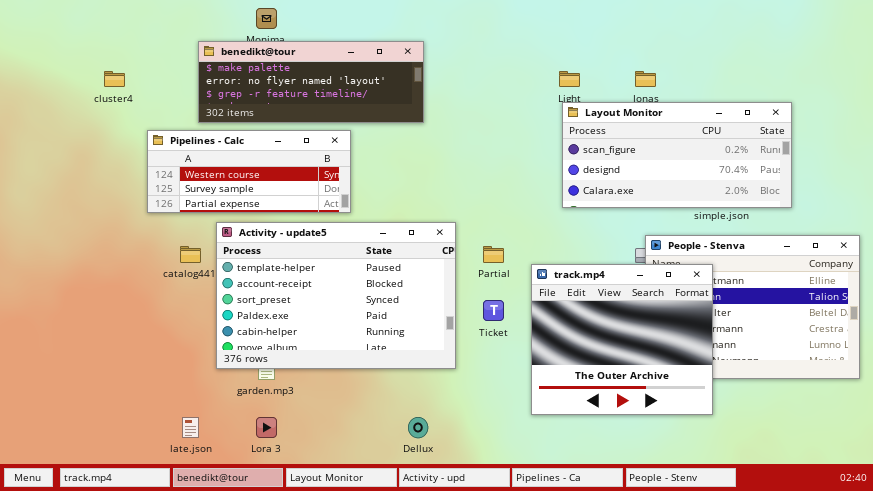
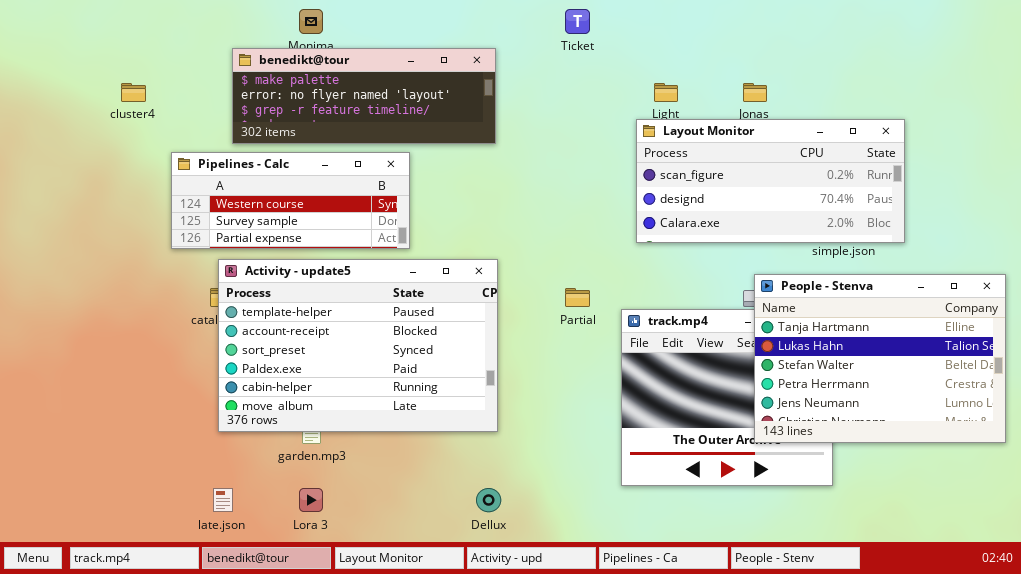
Layout Monitor: [562,102,792,208] -> [636,119,905,243], moved
Activity - update5: [216,222,456,369] -> [218,259,498,432], moved
People - Stenva: [645,235,860,379] -> [754,274,1006,443], raised
Ticket: [483,300,504,321] -> [565,9,590,34], moved

